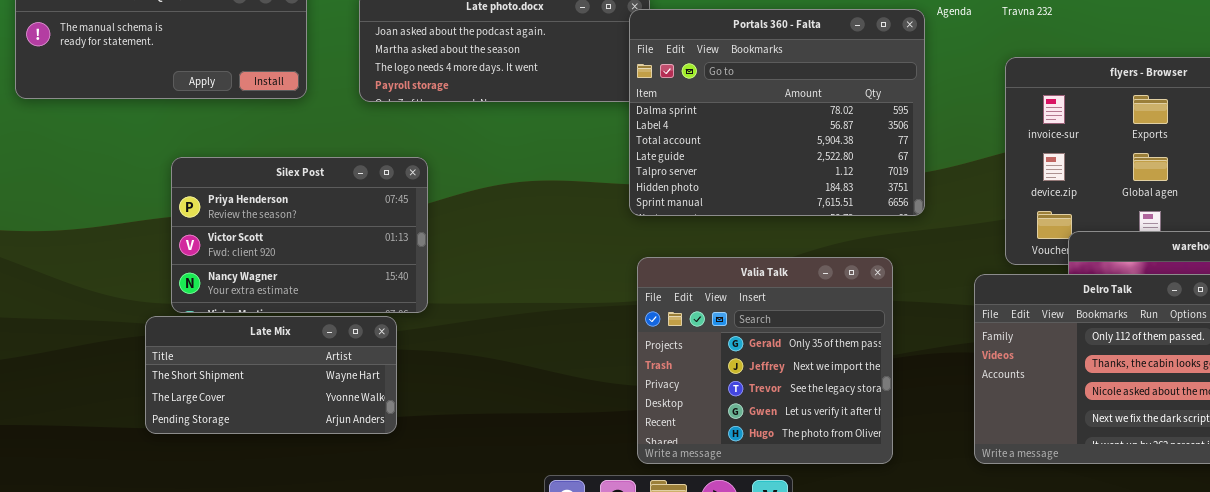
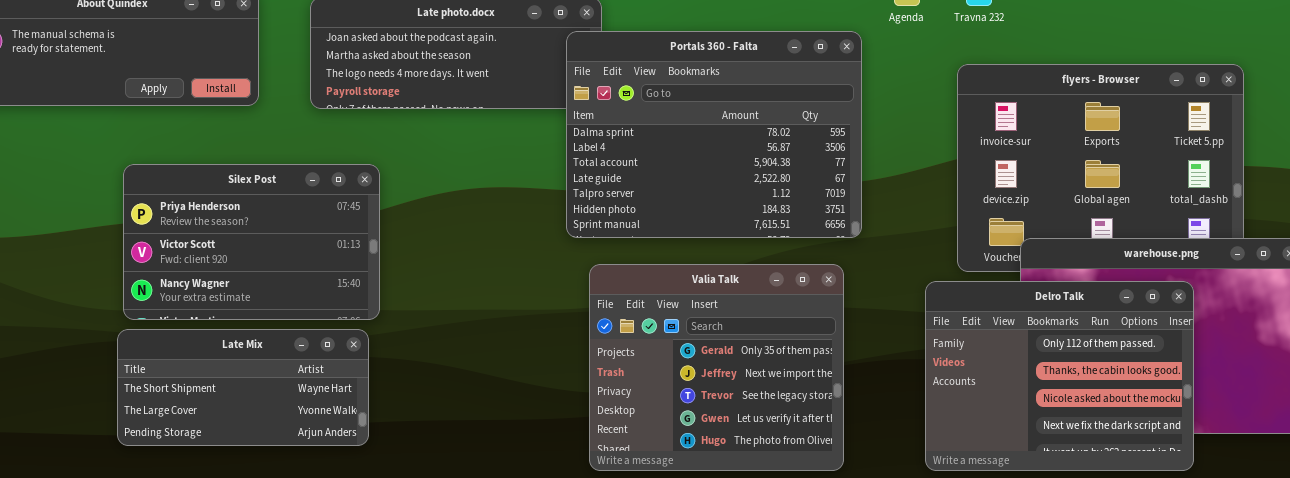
Portals 360 - Falta: [629,9,925,216] -> [566,31,862,238], moved
Late Mix: [145,316,397,434] -> [117,329,369,446], moved

